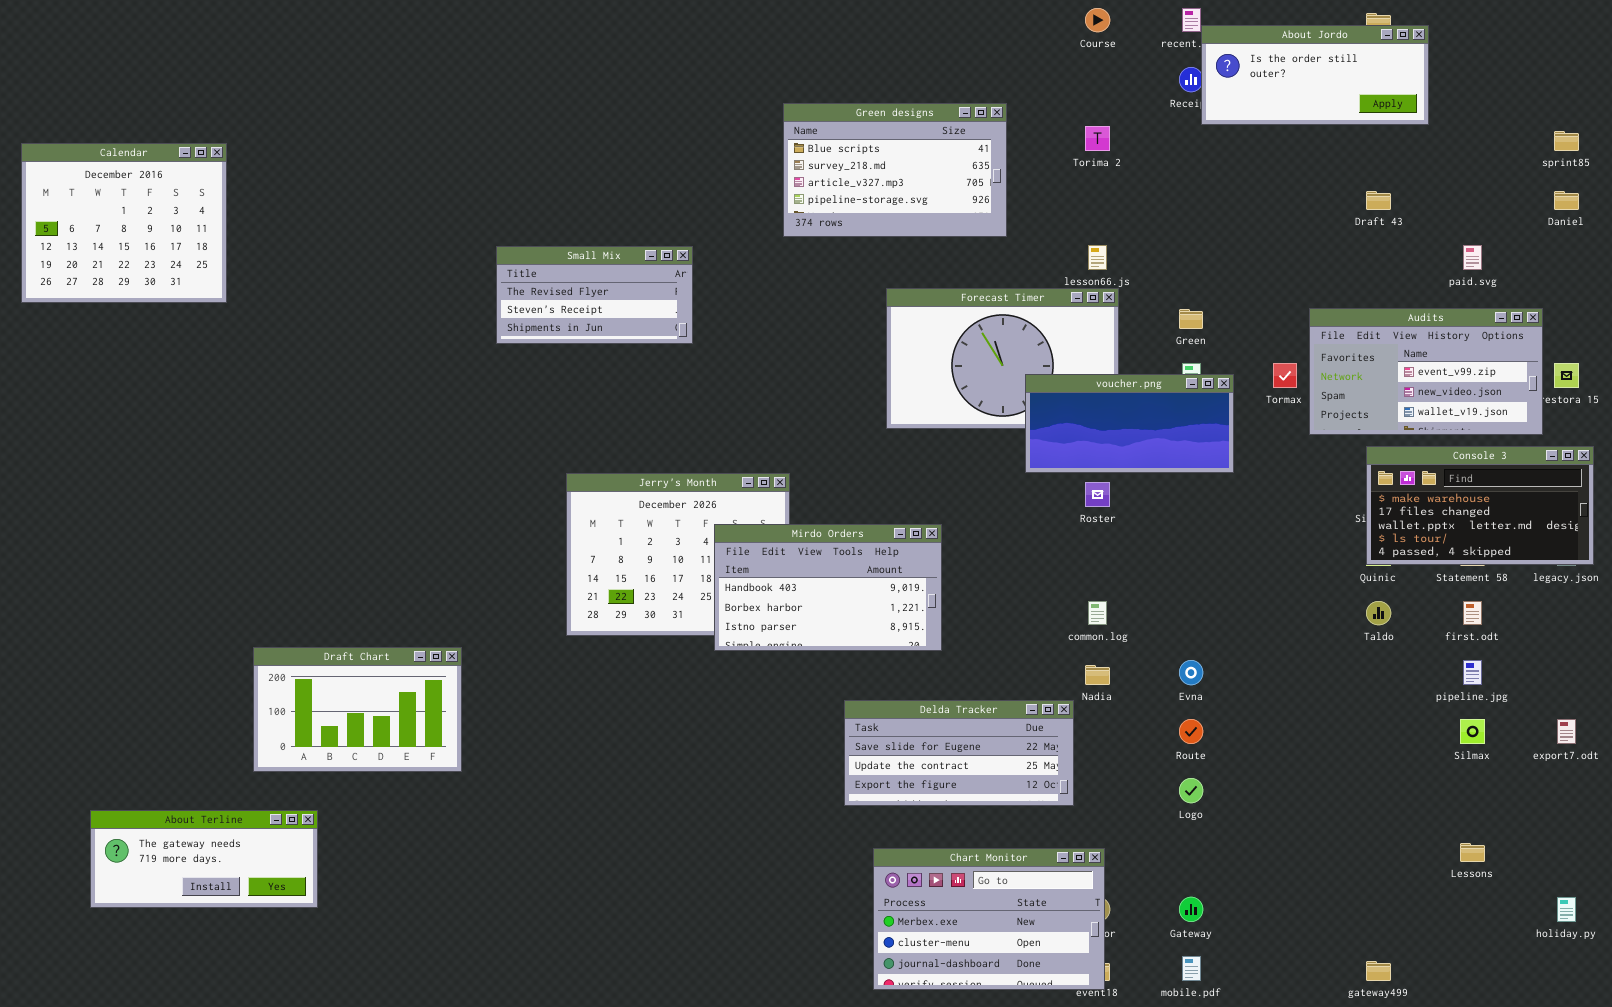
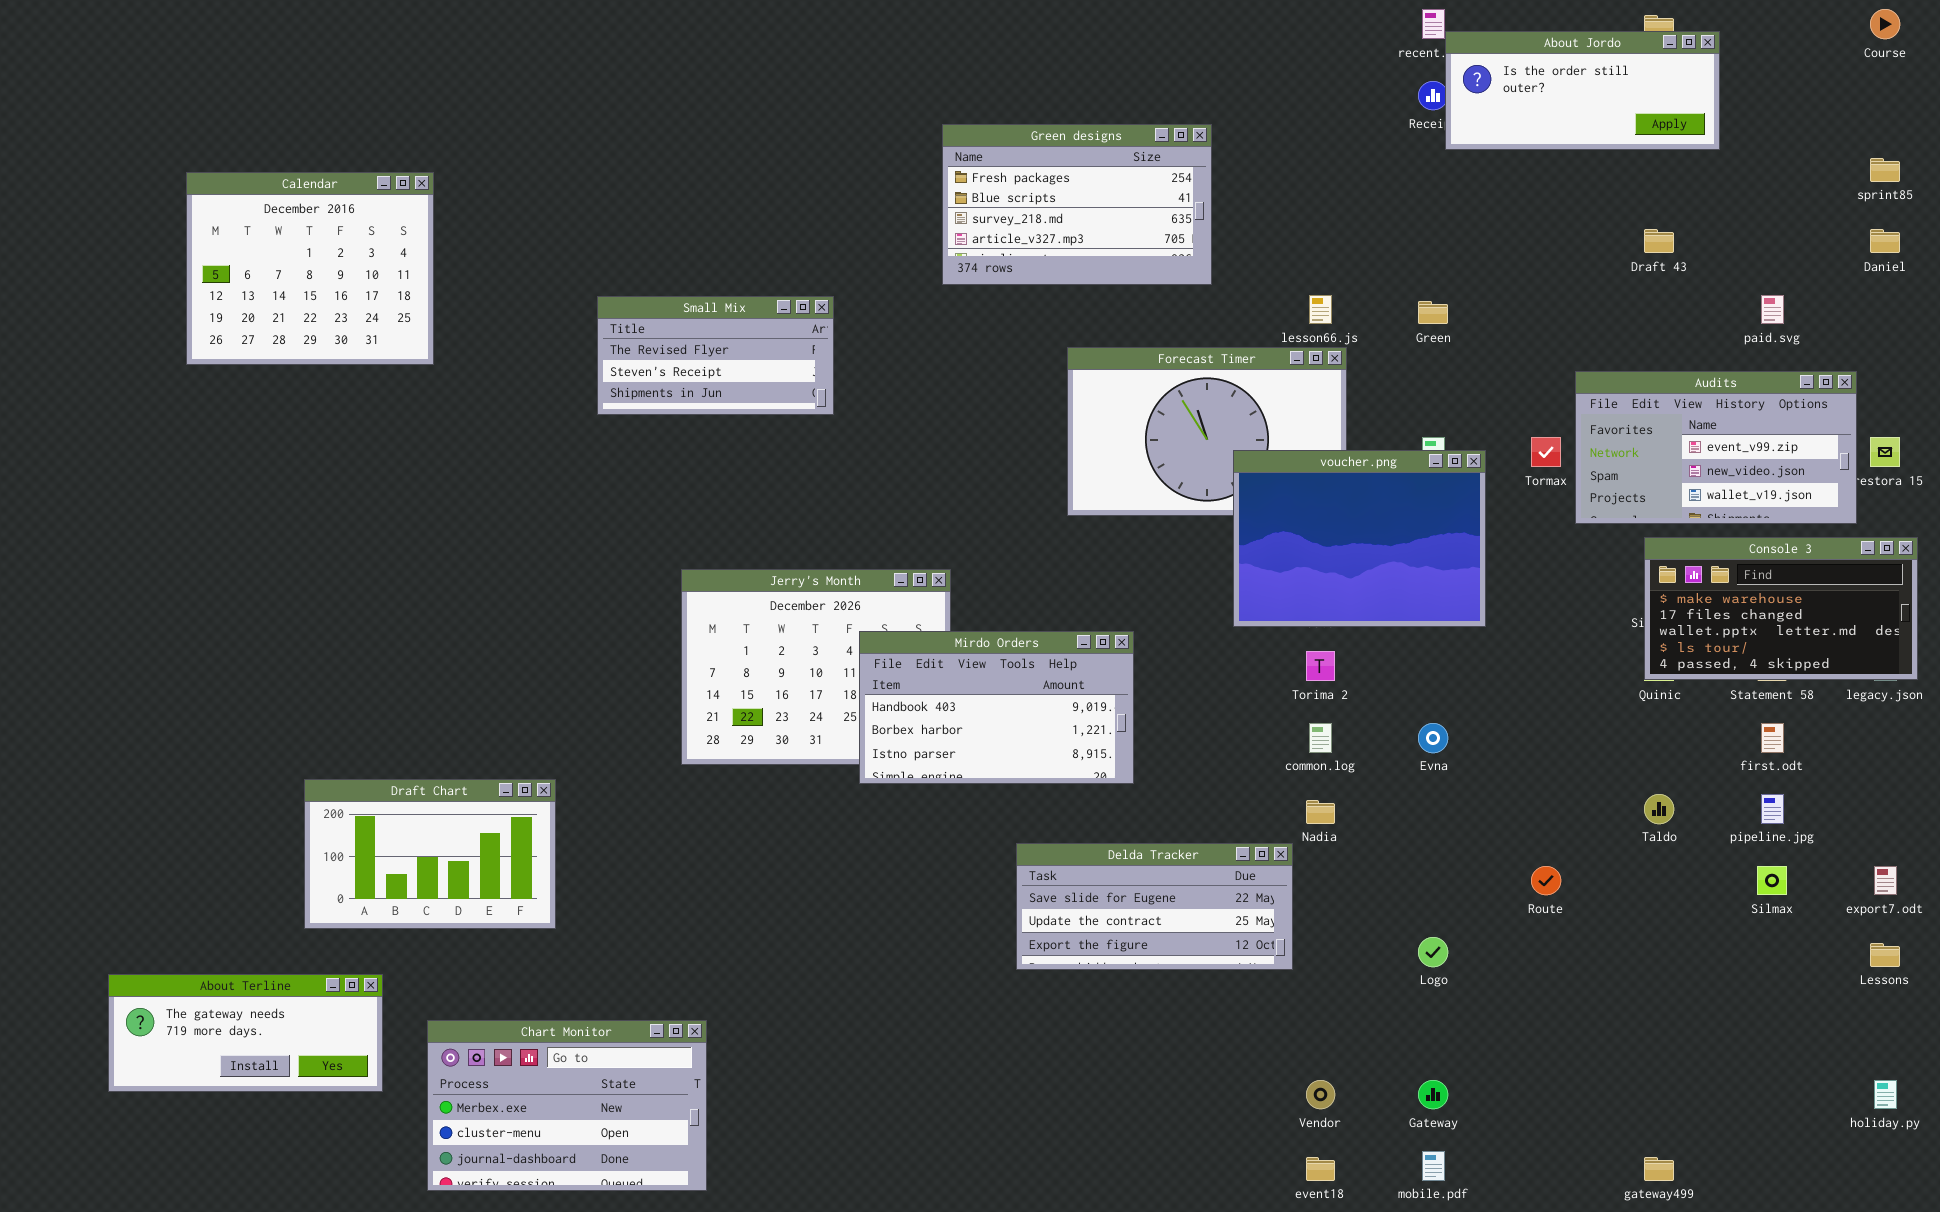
Course: [1085,8,1110,32] -> [1870,9,1900,39], moved
Green designs: [783,103,1007,237] -> [942,124,1212,285], scrolled up 1 row
Torima 2: [1085,126,1110,151] -> [1306,651,1335,681], moved
Calendar: [21,143,227,303] -> [186,172,434,365], moved
Green: [1179,309,1203,329] -> [1418,301,1448,324], moved
voucher.png: [1025,374,1234,473] -> [1233,450,1486,627], resized
Taldo: [1366,601,1391,625] -> [1644,794,1674,824], moved
Evna: [1179,660,1203,685] -> [1418,723,1448,753], moved
Route: [1179,719,1203,744] -> [1531,866,1561,895], moved
Lessons: [1460,843,1485,862] -> [1870,943,1900,967], moved
Chart Monitor: [873,848,1105,990] -> [427,1020,707,1191], moved

